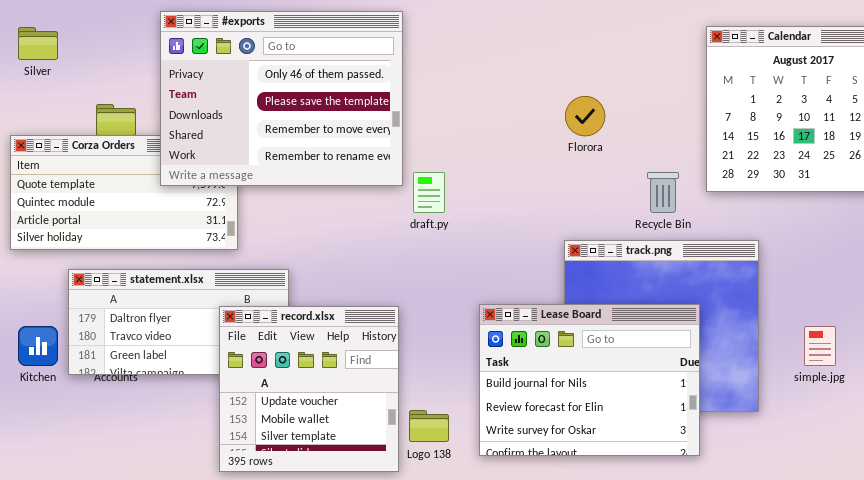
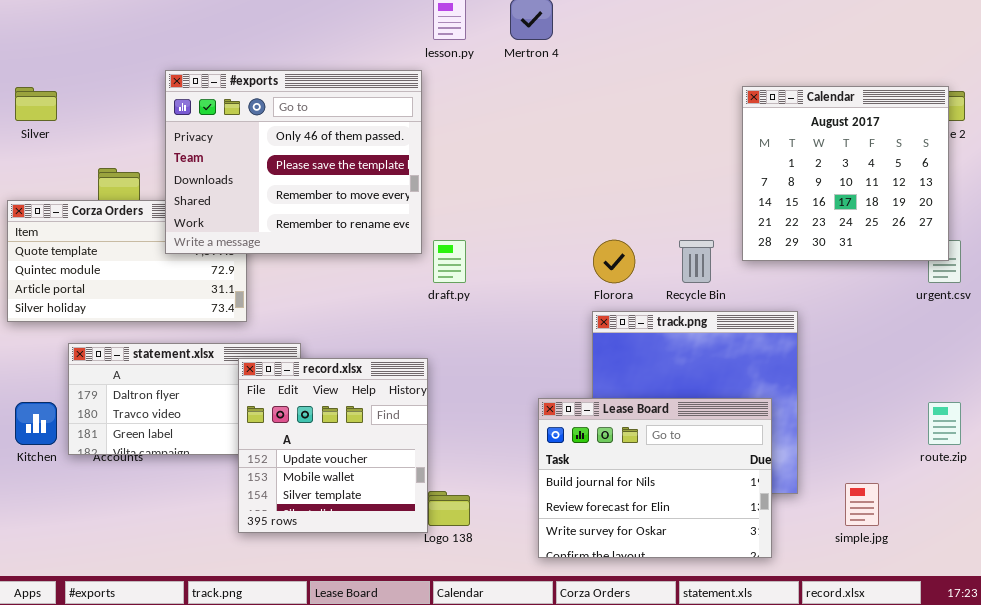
Florora: [565,96,605,136] -> [593,240,635,283], moved
Lease Board: [479,304,700,456] -> [538,398,772,558], moved
record.xlsx: [219,306,399,472] -> [238,358,428,533], moved
simple.jpg: [804,326,836,366] -> [845,483,879,526], moved

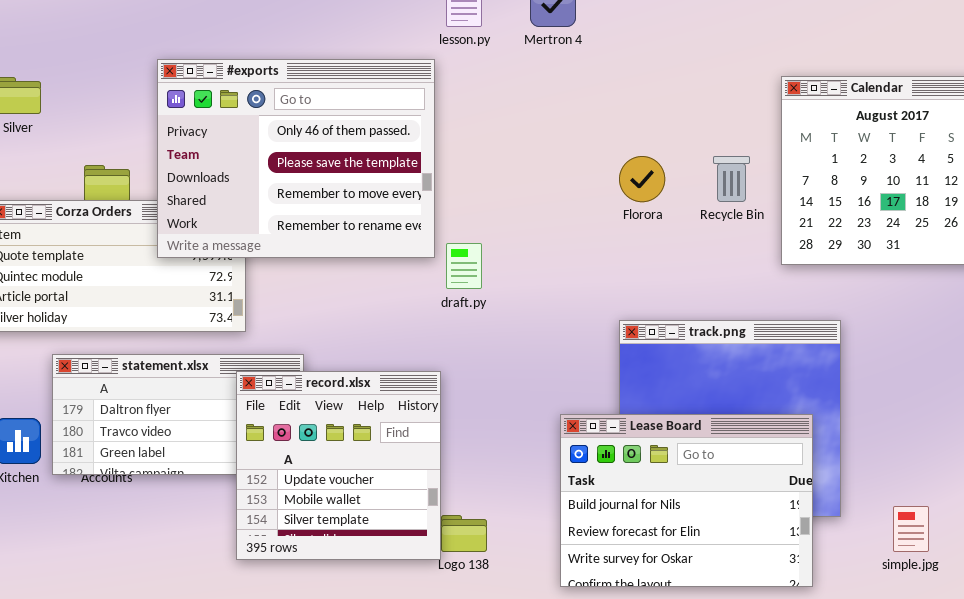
Florora: [593,240,635,283] -> [619,156,665,202], moved
Recycle Bin: [679,240,714,283] -> [713,156,750,202], moved

